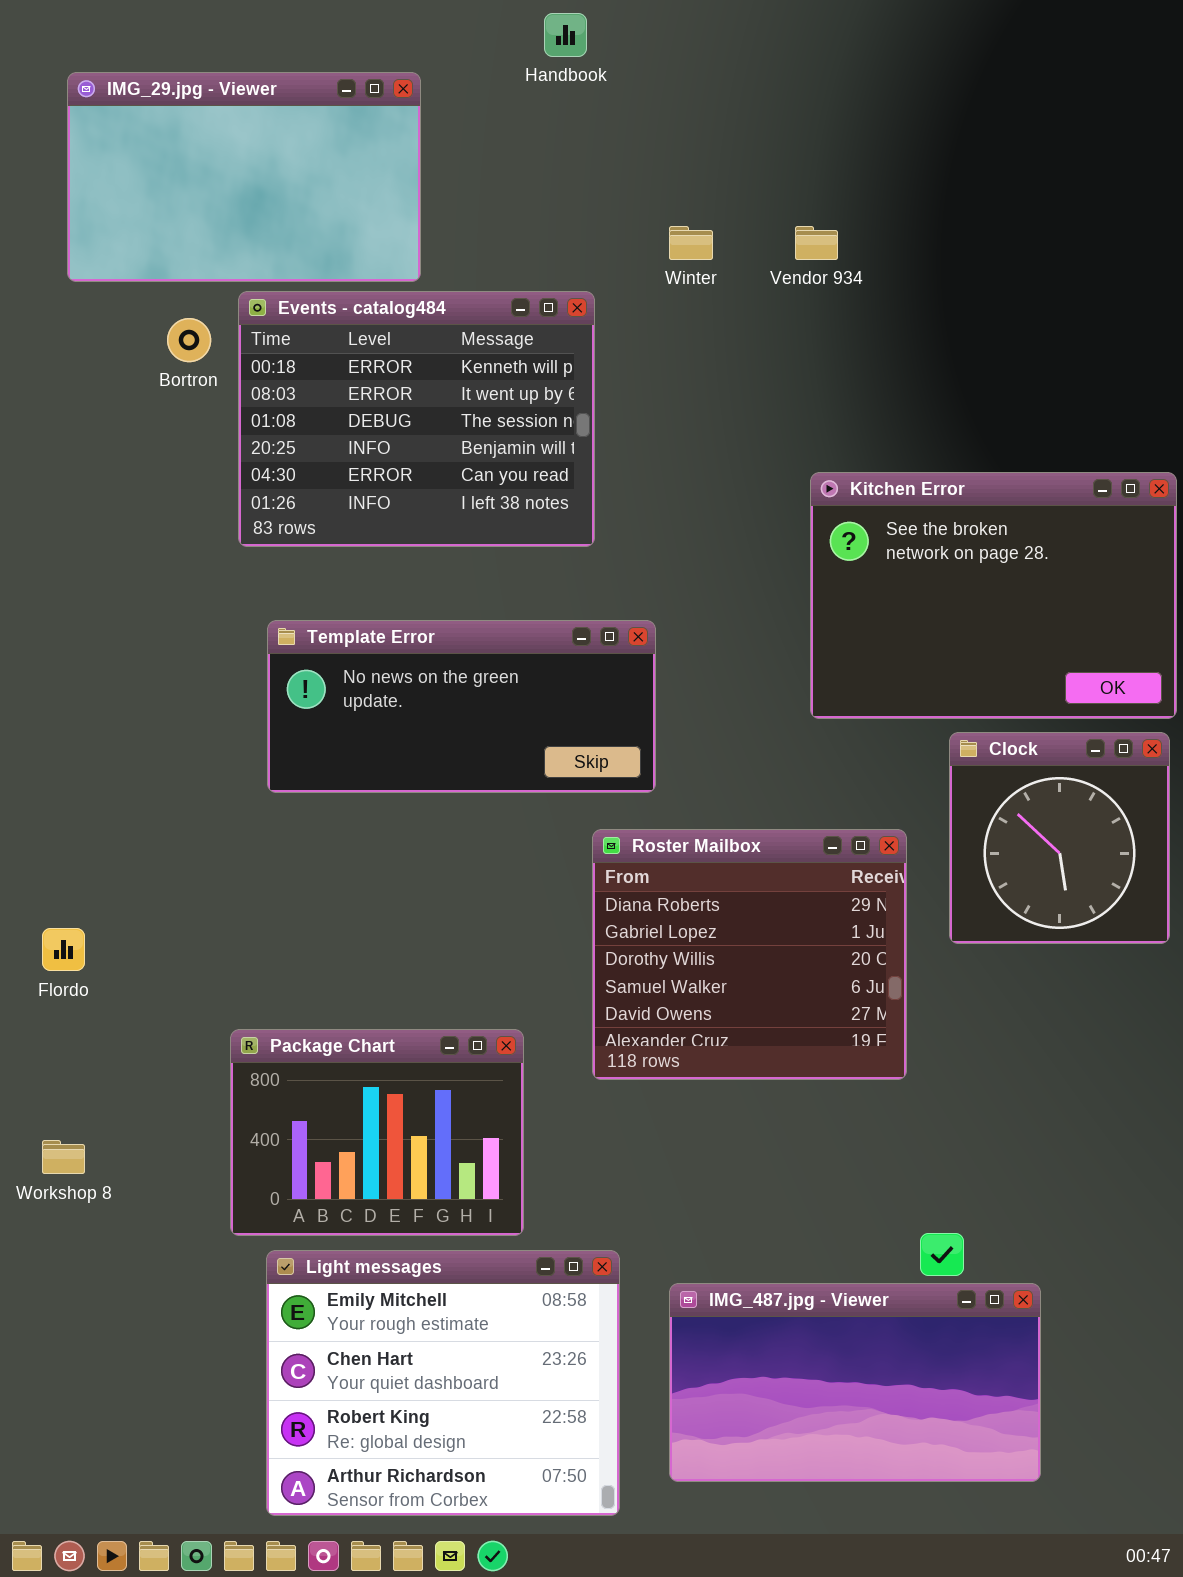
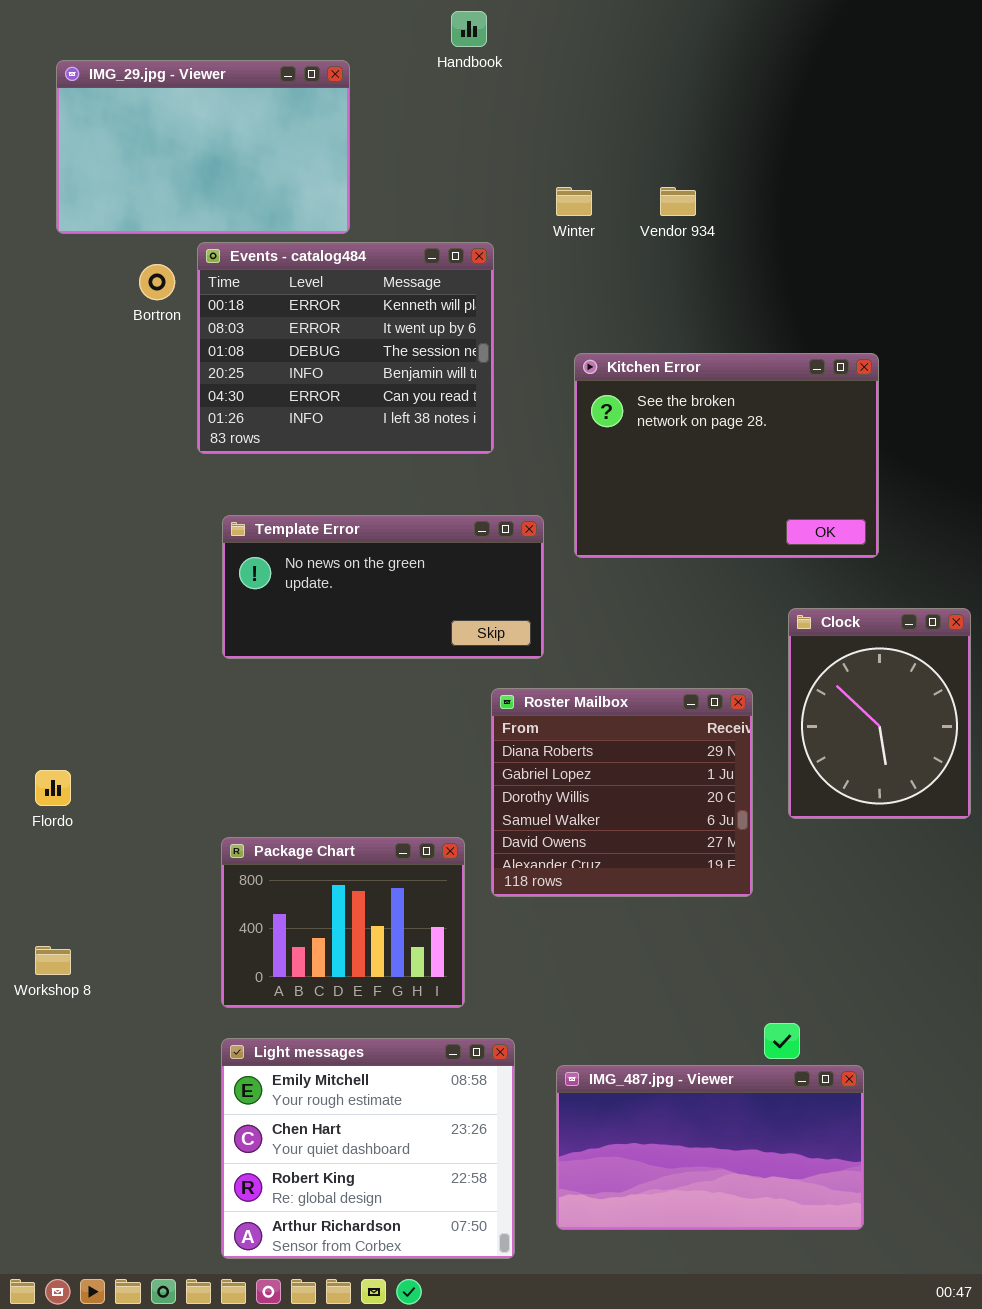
Kitchen Error: [810,472,1177,719] -> [574,353,879,558], moved
Clock: [949,732,1170,944] -> [788,608,971,819], resized
Package Chart: [230,1029,524,1236] -> [221,837,465,1008], moved

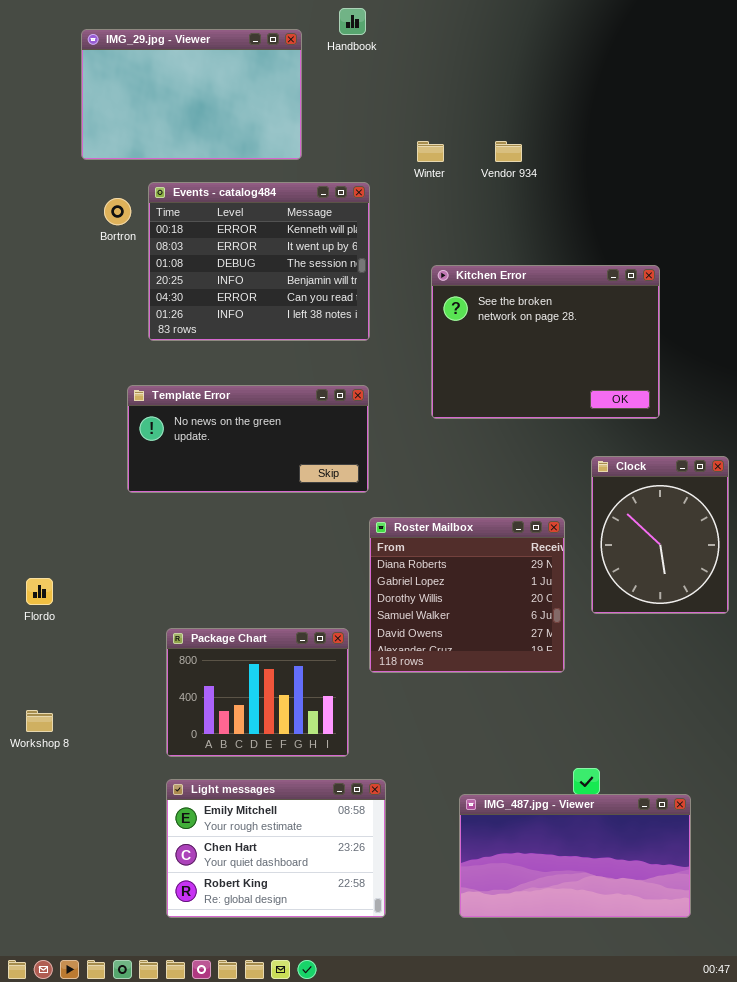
IMG_29.jpg - Viewer: [56,60,350,234] -> [81,29,302,160], moved
Template Error: [222,515,544,659] -> [127,385,369,493], moved
Light messages: [221,1038,515,1259] -> [166,779,386,918], resized
IMG_487.jpg - Viewer: [556,1065,864,1230] -> [459,794,691,918], moved

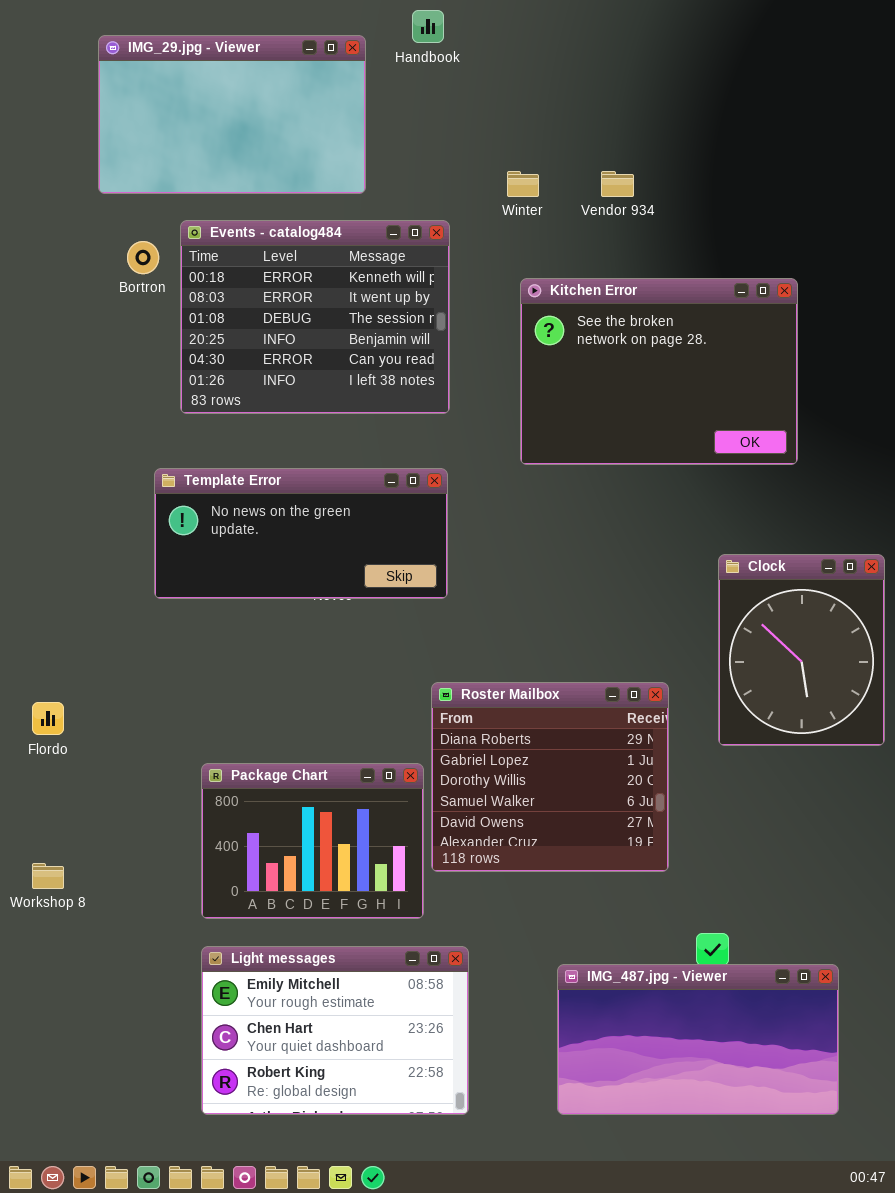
Kitchen Error: [431,265,660,419] -> [520,278,798,465], moved
Roster Mailbox: [369,517,565,673] -> [431,682,669,872], moved

